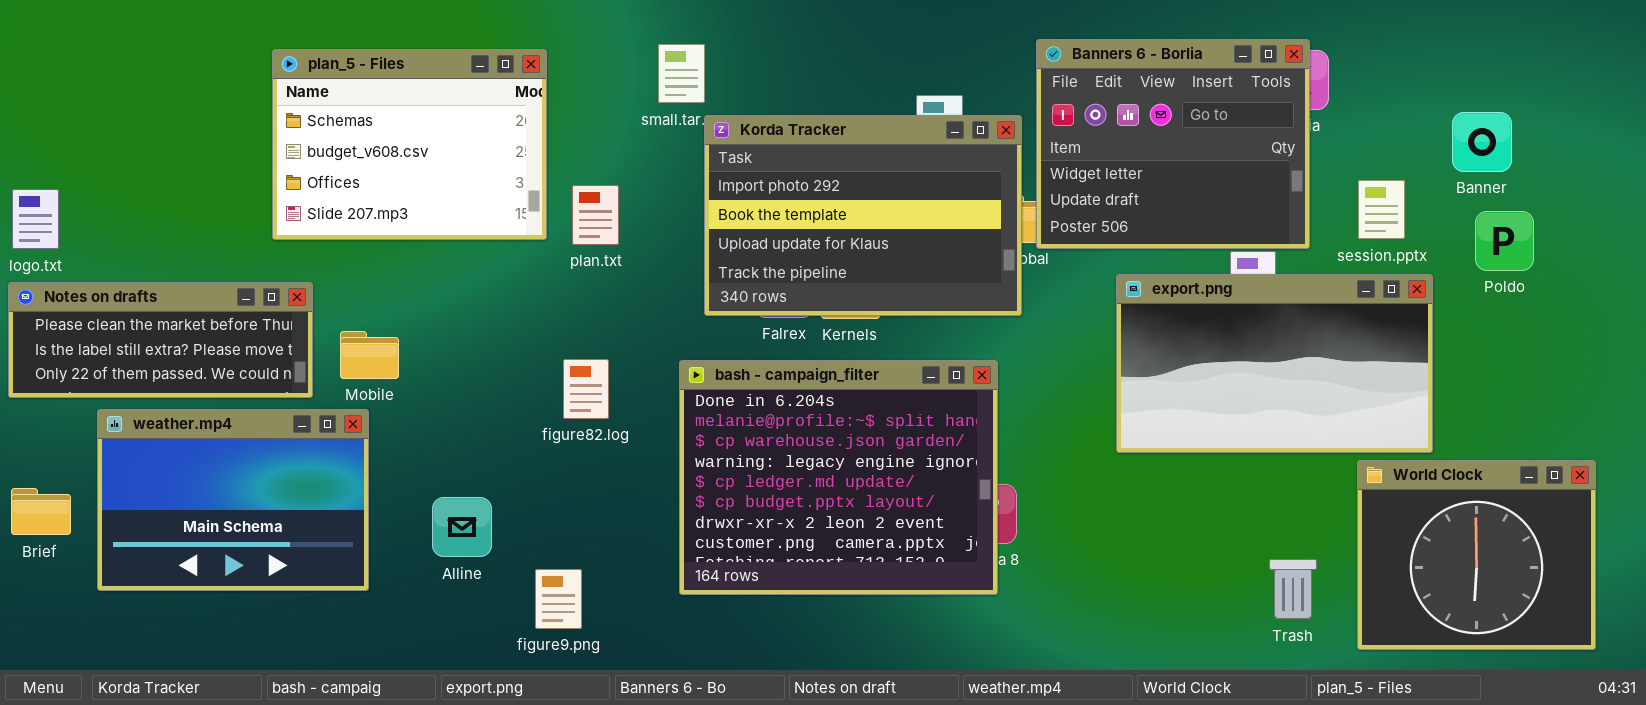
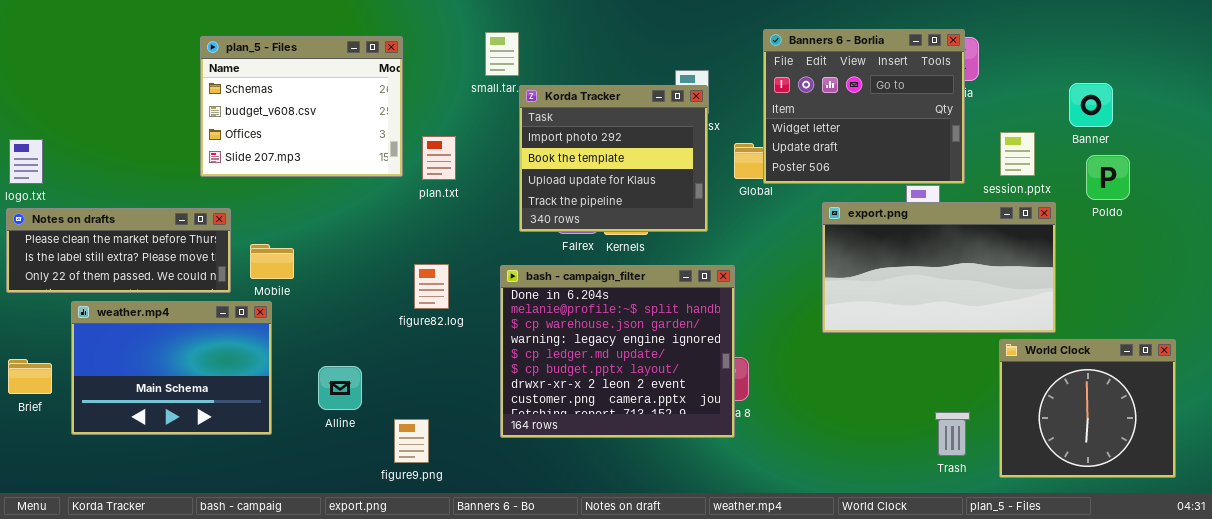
Korda Tracker: [704,115,1022,316] -> [519,85,708,232], resized

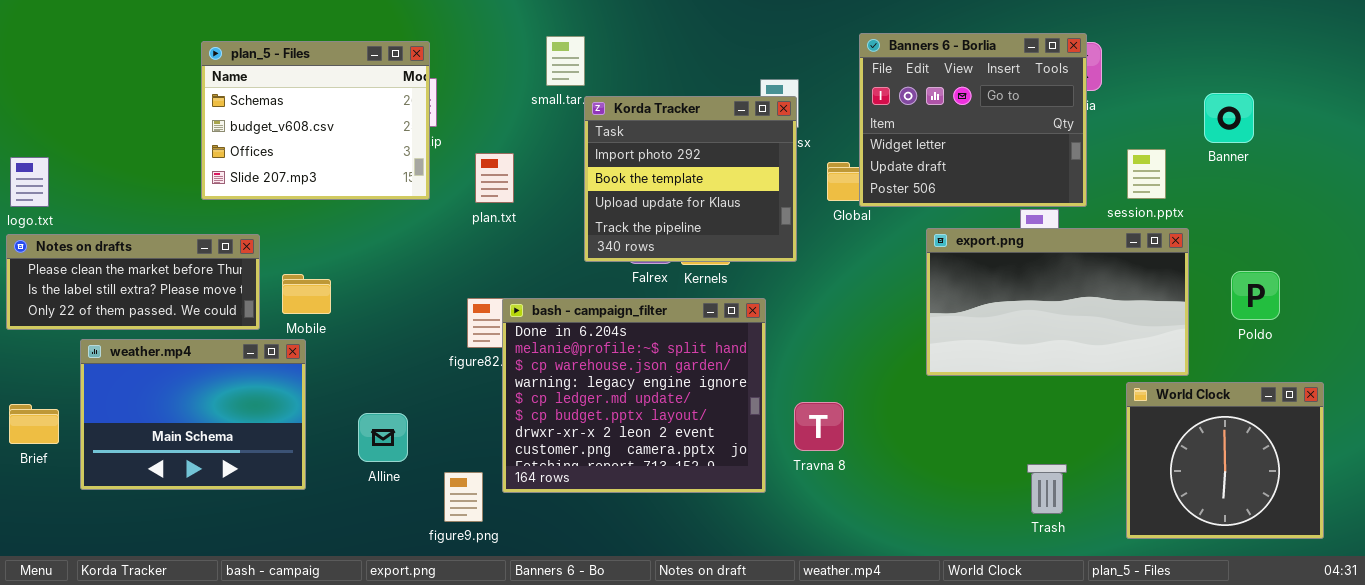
plan_5 - Files: [200,36,403,177] -> [201,41,430,200], moved
Poldo: [1086,155,1130,200] -> [1231,271,1280,320], moved
bash - campaign_filter: [500,265,735,438] -> [502,298,766,493], moved
Trash: [935,412,970,456] -> [1027,464,1067,514], moved

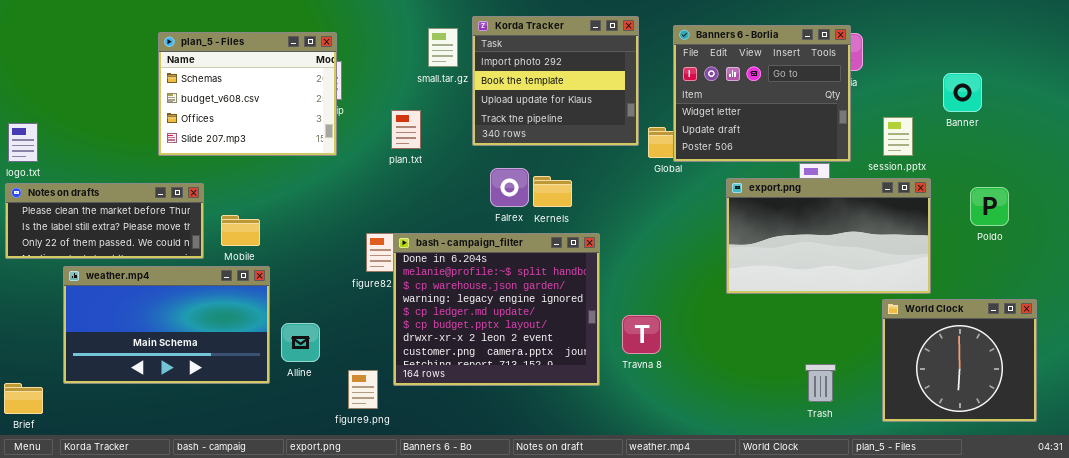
Korda Tracker: [584,96,797,262] -> [472,16,639,146], moved
plan.txt: [475,153,514,203] -> [391,110,421,149], moved
Poldo: [1231,271,1280,320] -> [970,187,1009,226], moved
weather.mp4: [80,339,306,490] -> [63,266,270,384], resized
Brief: [9,404,59,444] -> [4,383,43,414], moved

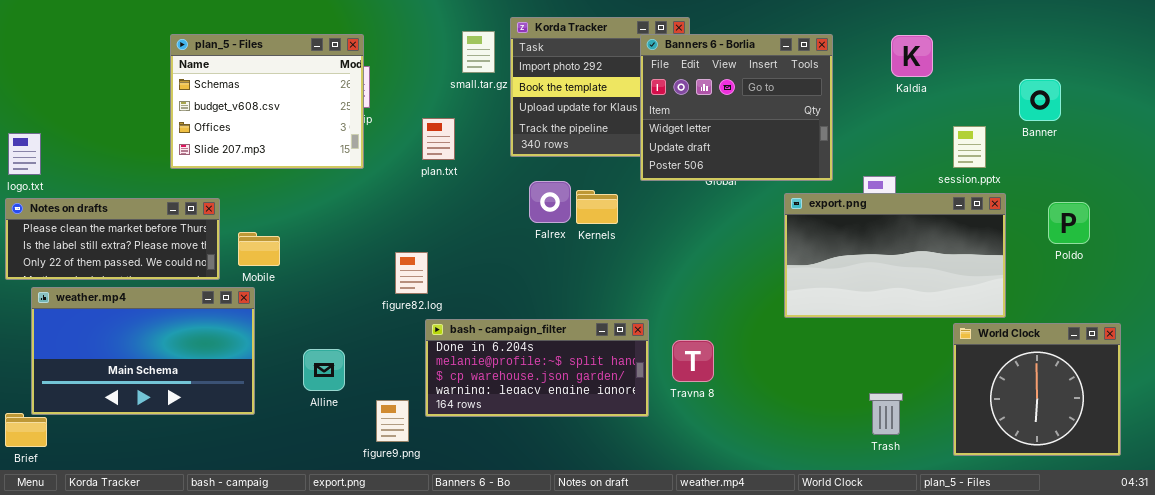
Banners 6 - Borlia: [673,25,851,162] -> [640,34,833,181], moved
bash - campaign_filter: [393,233,600,386] -> [425,319,649,417], resized
weather.mp4: [63,266,270,384] -> [31,287,255,415], moved

